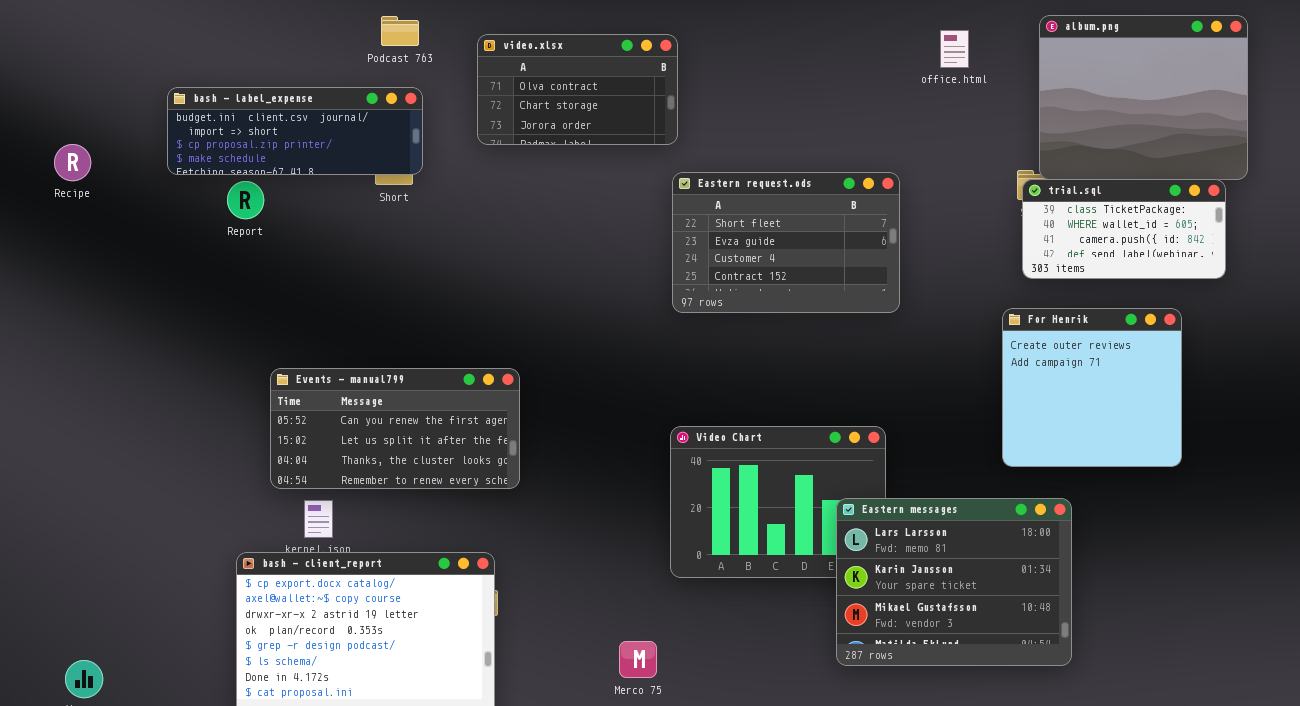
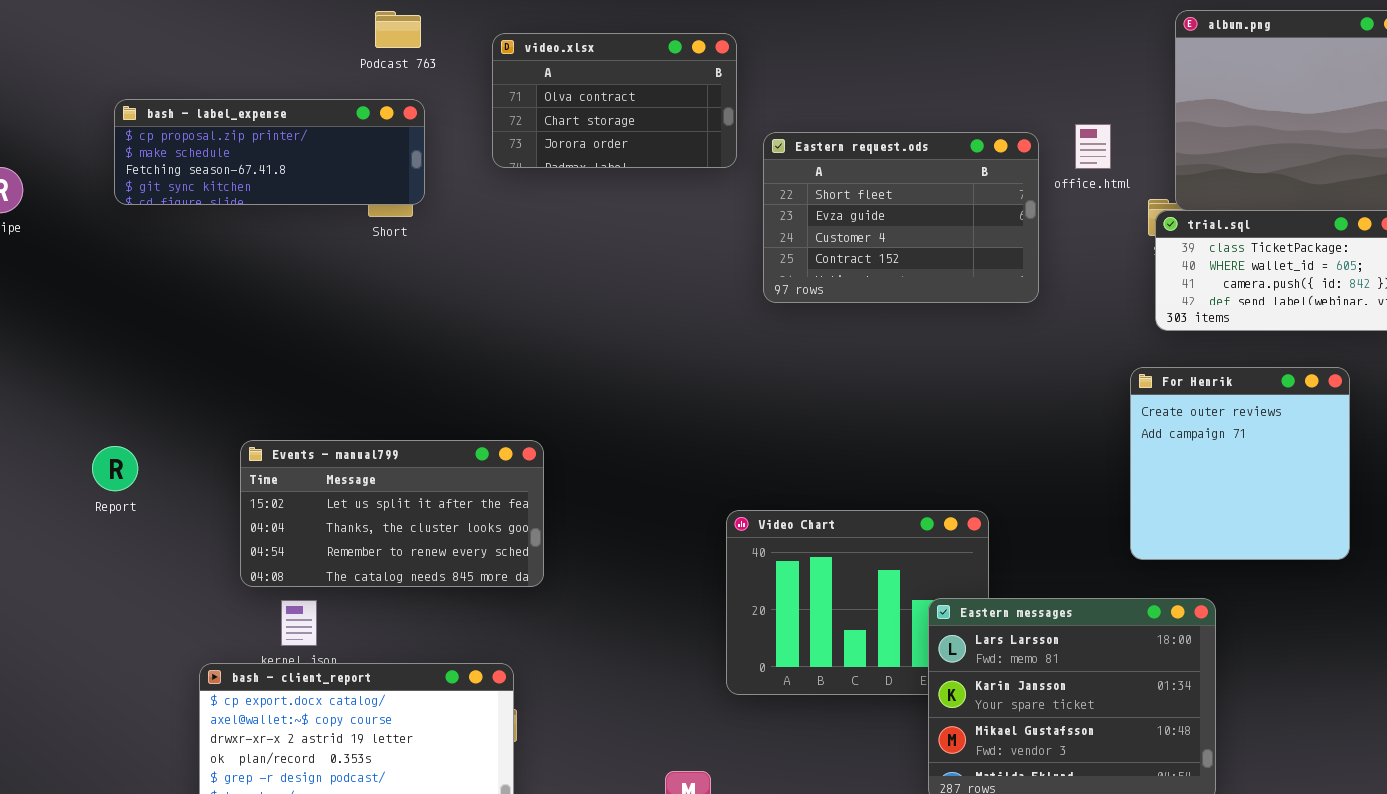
office.html: [940,30,969,68] -> [1075,124,1111,169], moved
bash - label_expense: [167,87,423,175] -> [114,99,425,205], scrolled down 2 rows
Eastern request.ods: [672,172,900,313] -> [763,132,1039,303], moved
Report: [227,181,264,219] -> [92,446,138,491], moved
Events - manual799: [270,368,520,489] -> [240,440,544,587], scrolled down 1 row

